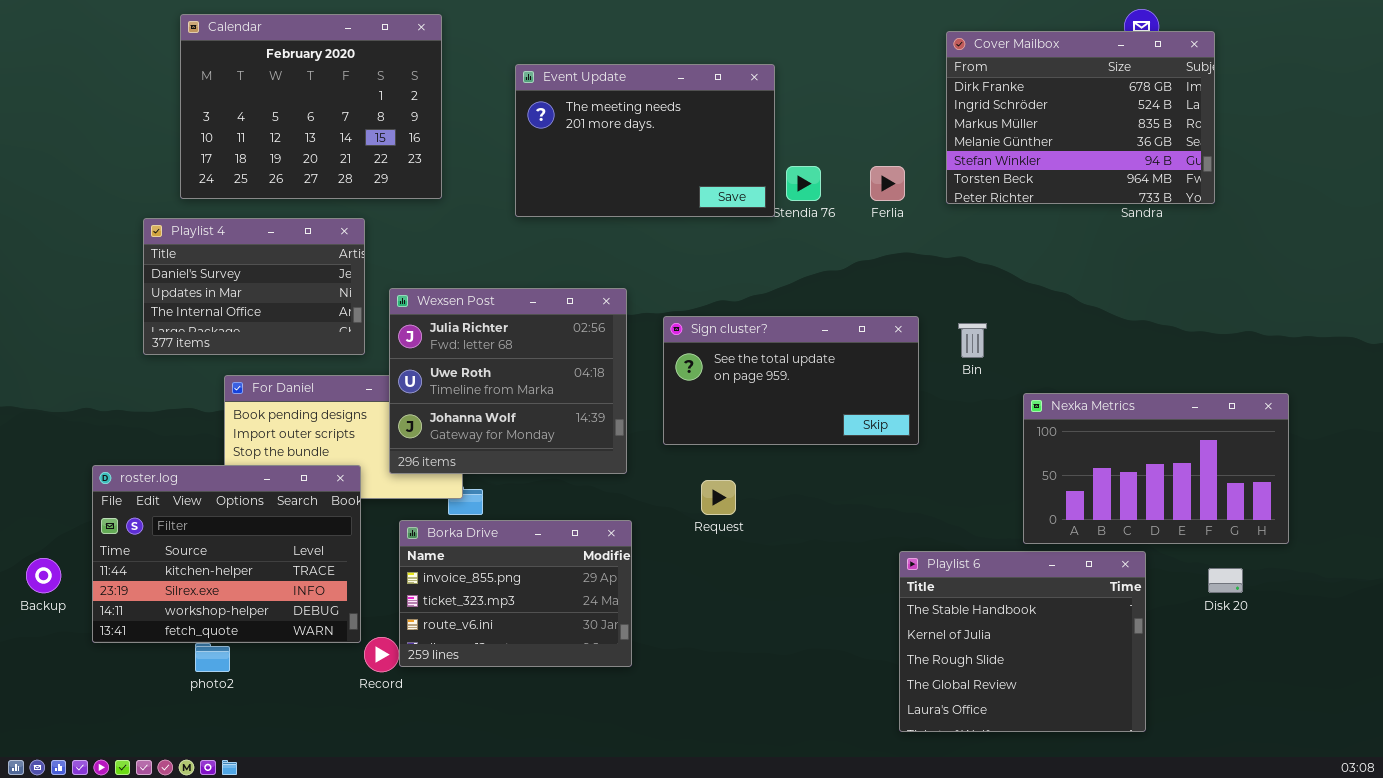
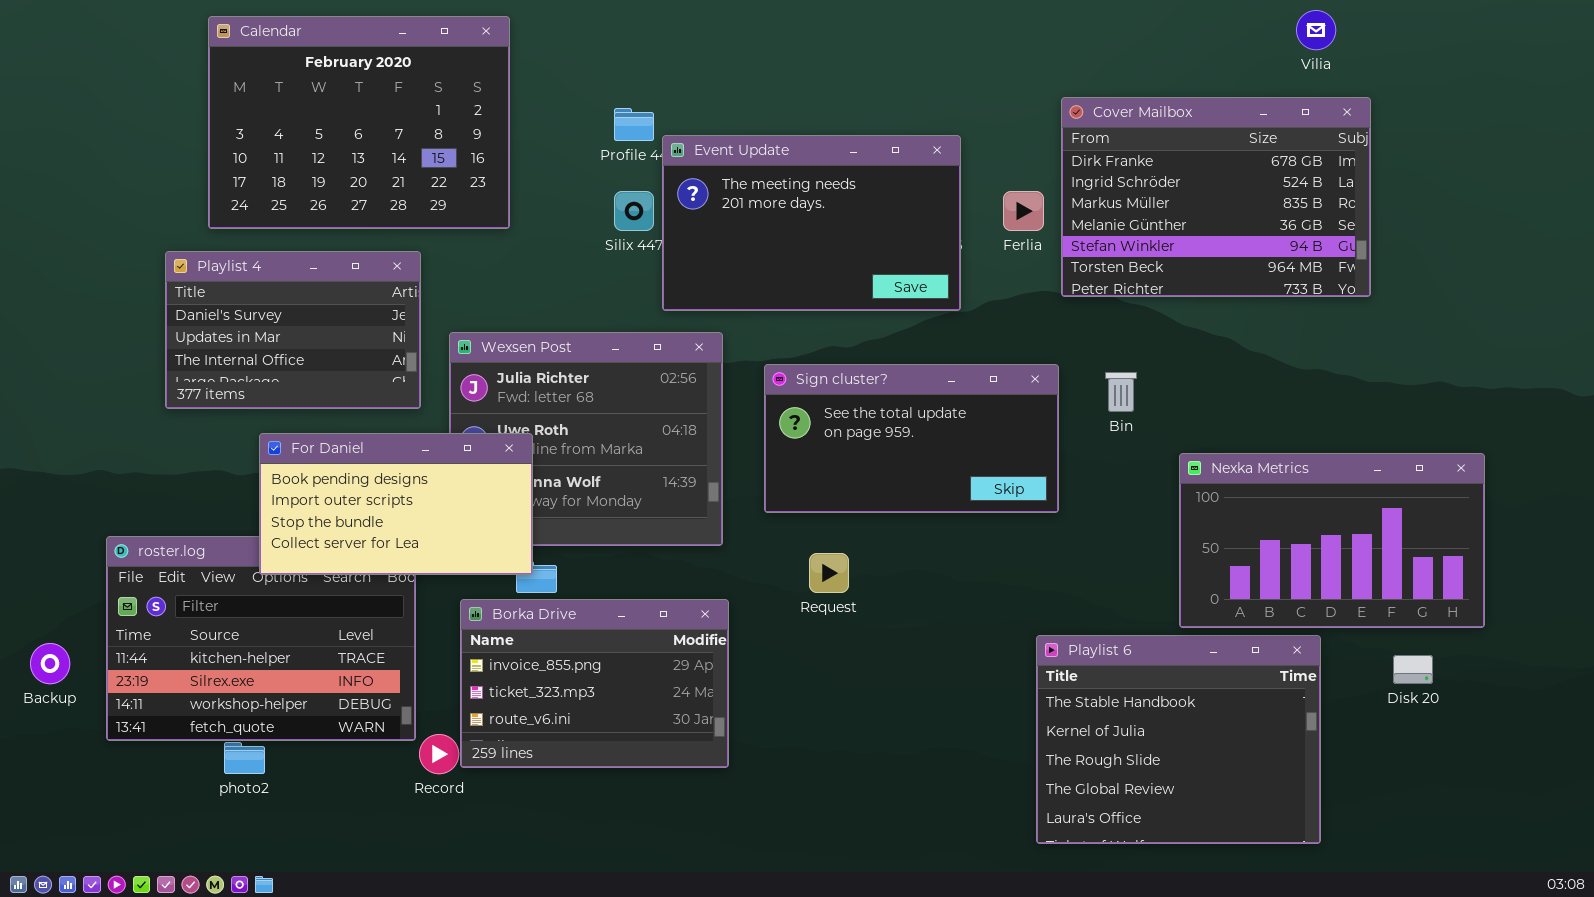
Cover Mailbox: [946,31,1215,204] -> [1061,97,1371,297], moved
Event Update: [515,64,775,217] -> [662,135,961,311], moved
For Daniel: [224,375,463,499] -> [259,433,533,575], raised

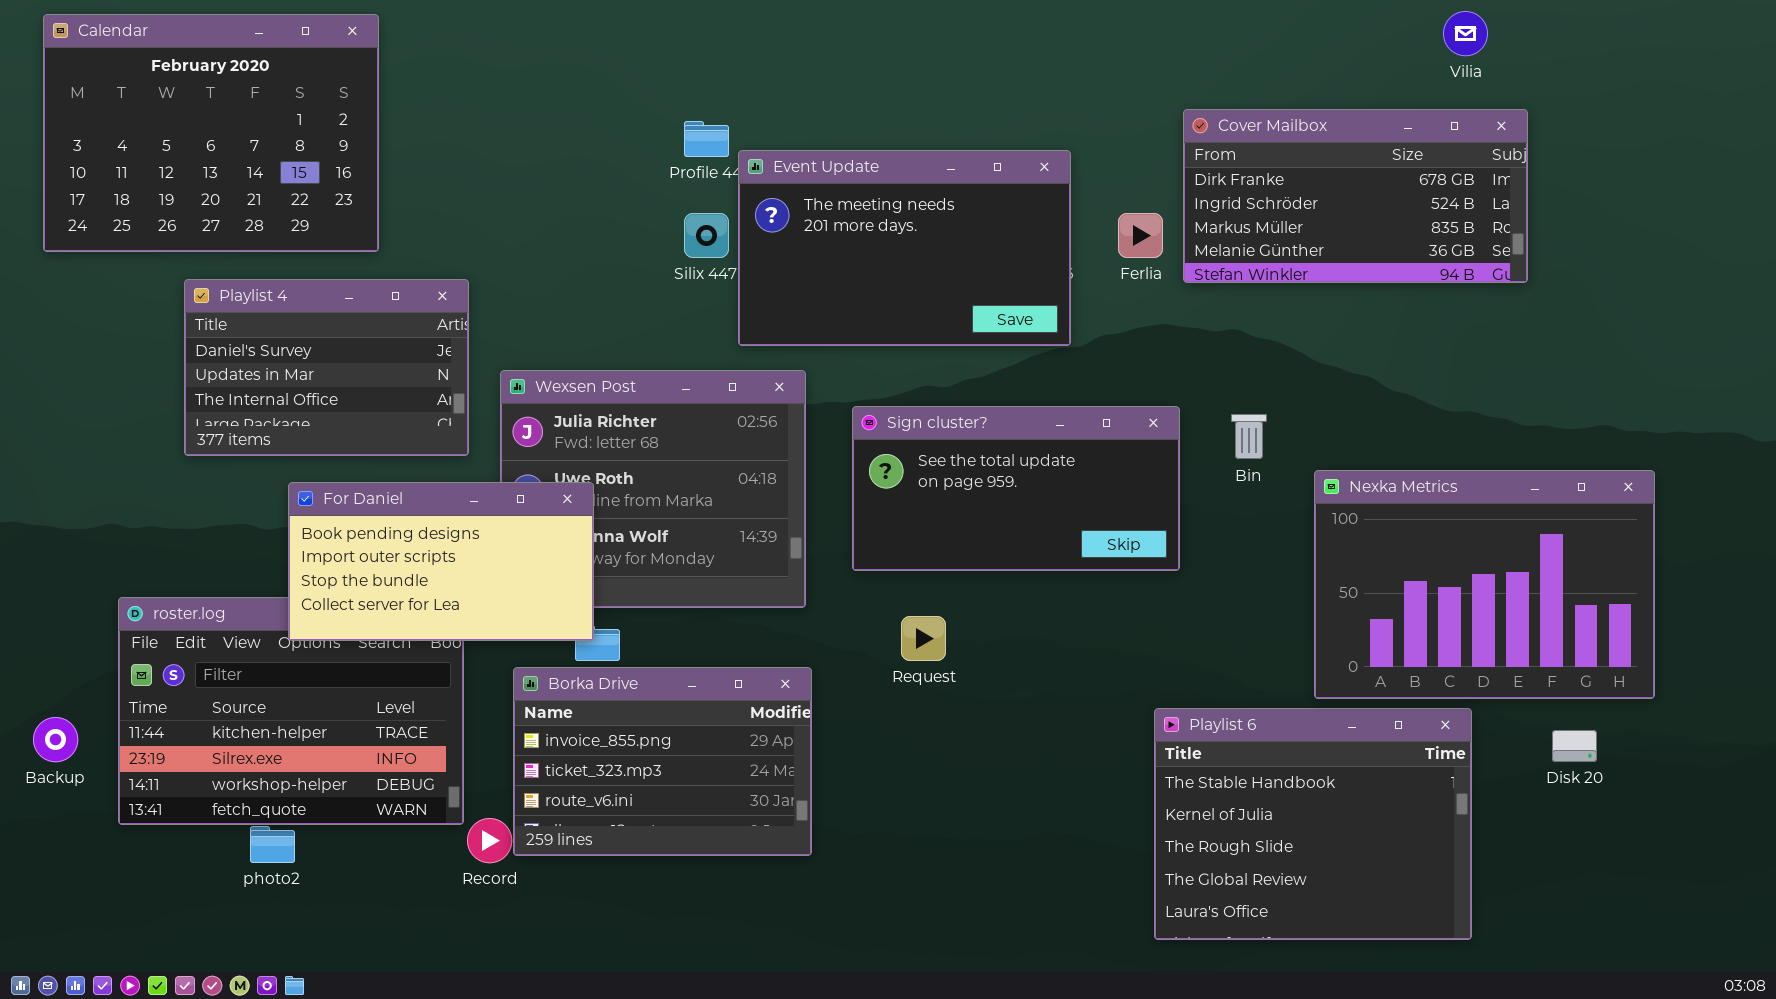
Calendar: [208,16,510,229] -> [43,14,379,252], moved
Cover Mailbox: [1061,97,1371,297] -> [1183,109,1528,283], resized
Nexka Metrics: [1179,453,1485,628] -> [1314,470,1655,699], resized

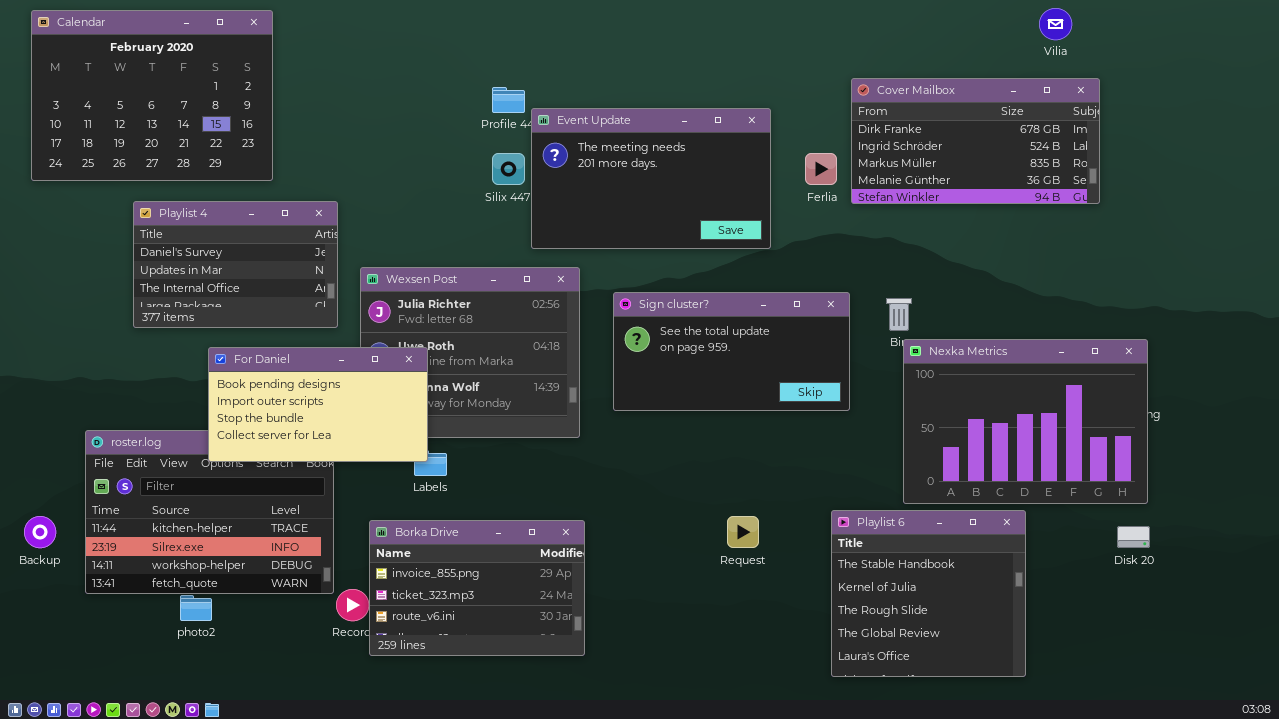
Nexka Metrics: [1314,470,1655,699] -> [903,339,1148,504], moved
Request: [901,616,946,661] -> [727,516,759,548], moved
Borka Drive: [513,667,812,856] -> [369,520,585,656], moved
Playlist 6: [1154,708,1472,940] -> [831,510,1026,677], resized

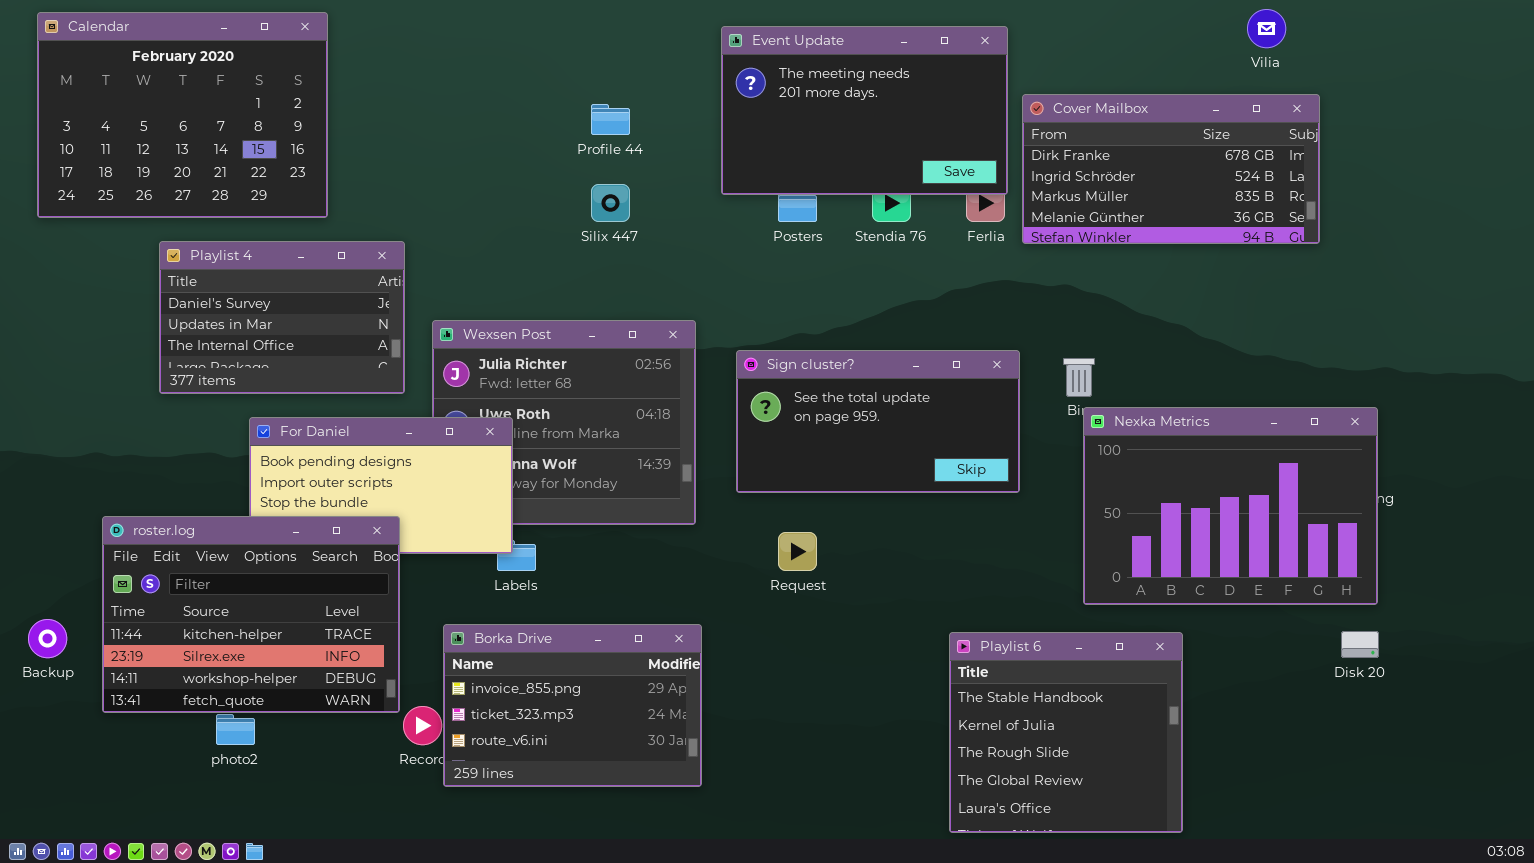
Event Update: [531,108,771,249] -> [721,26,1008,195], moved
roster.log: [85,430,334,594] -> [102,516,400,713], raised
Playlist 6: [831,510,1026,677] -> [949,632,1183,833], moved
Request: [727,516,759,548] -> [778,532,817,571], moved

